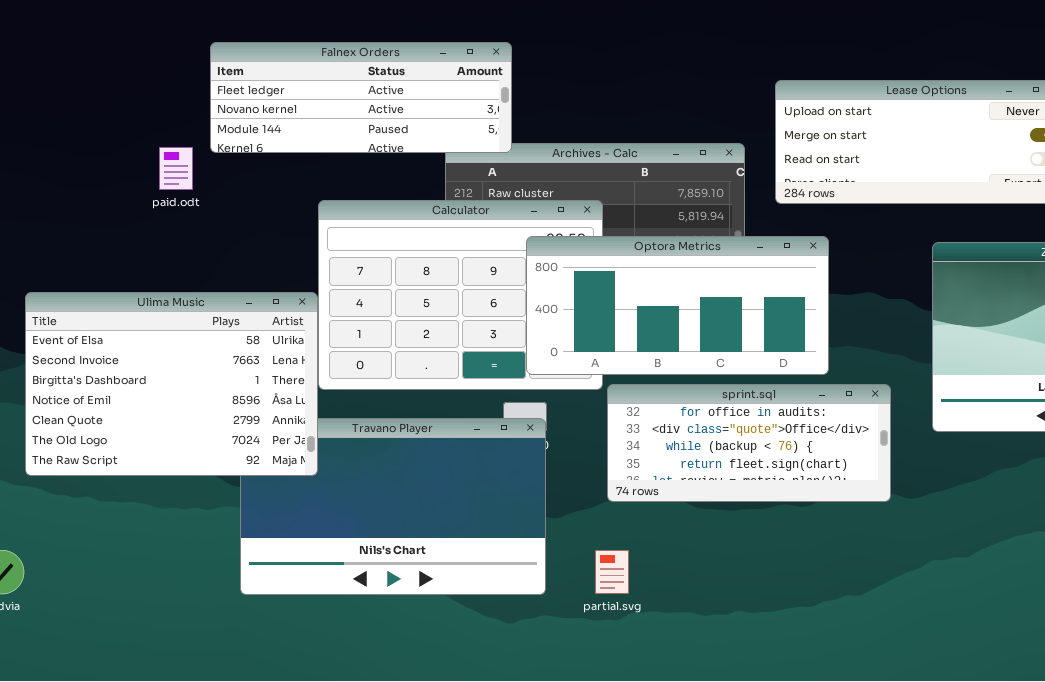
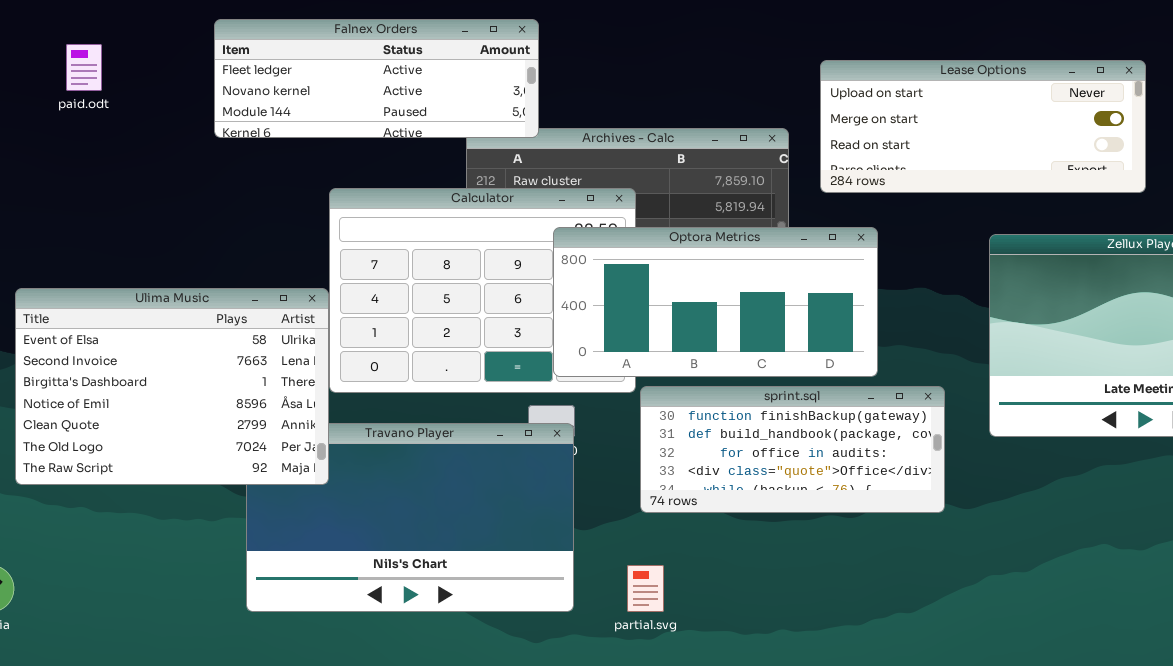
paid.odt: [159,147,193,190] -> [66,44,102,91], moved
sprint.sql: [607,384,891,502] -> [640,386,945,513], scrolled up 2 rows

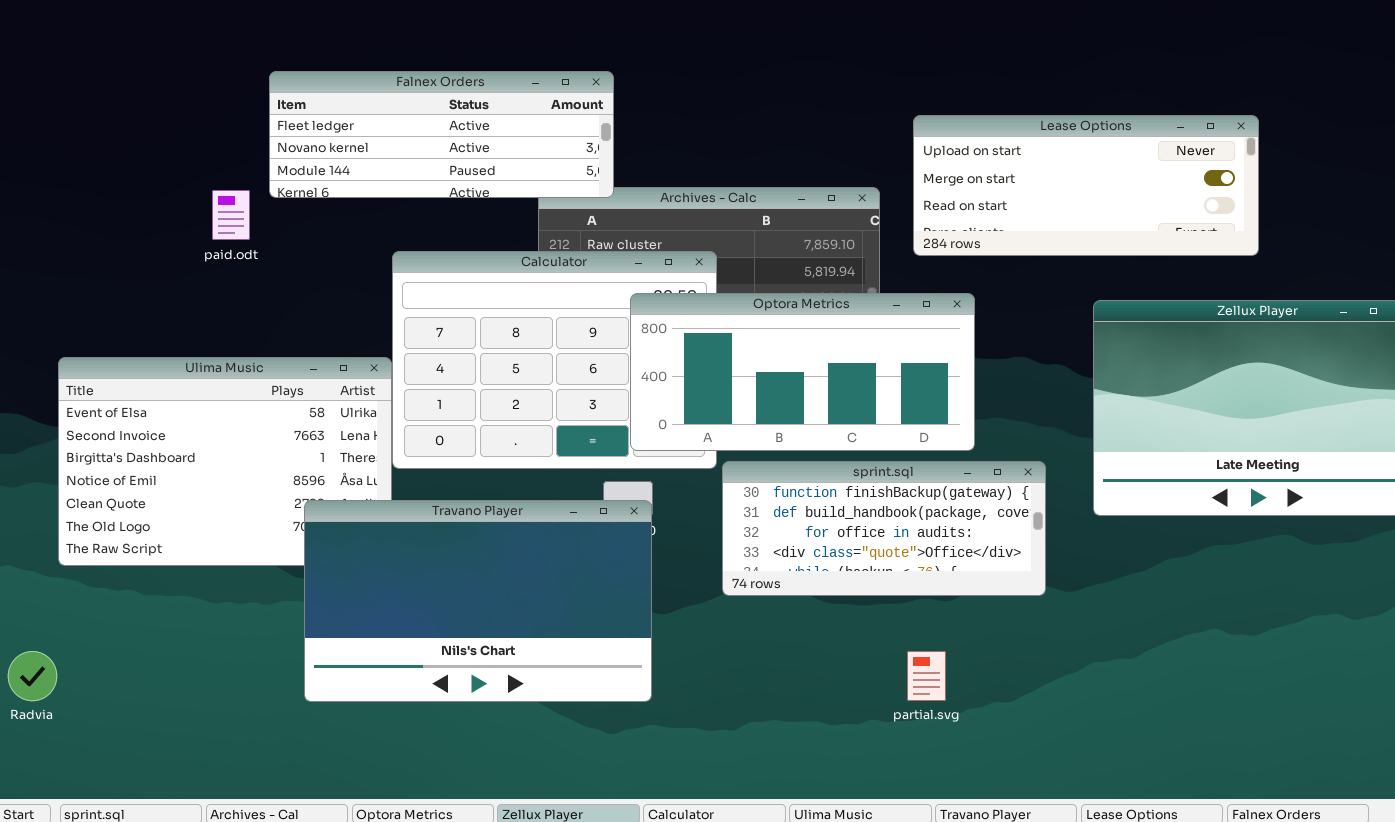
paid.odt: [66,44,102,91] -> [212,190,250,240], moved
Travano Player: [246,423,574,612] -> [304,500,652,702], raised
partial.svg: [627,565,664,612] -> [907,651,946,701], moved

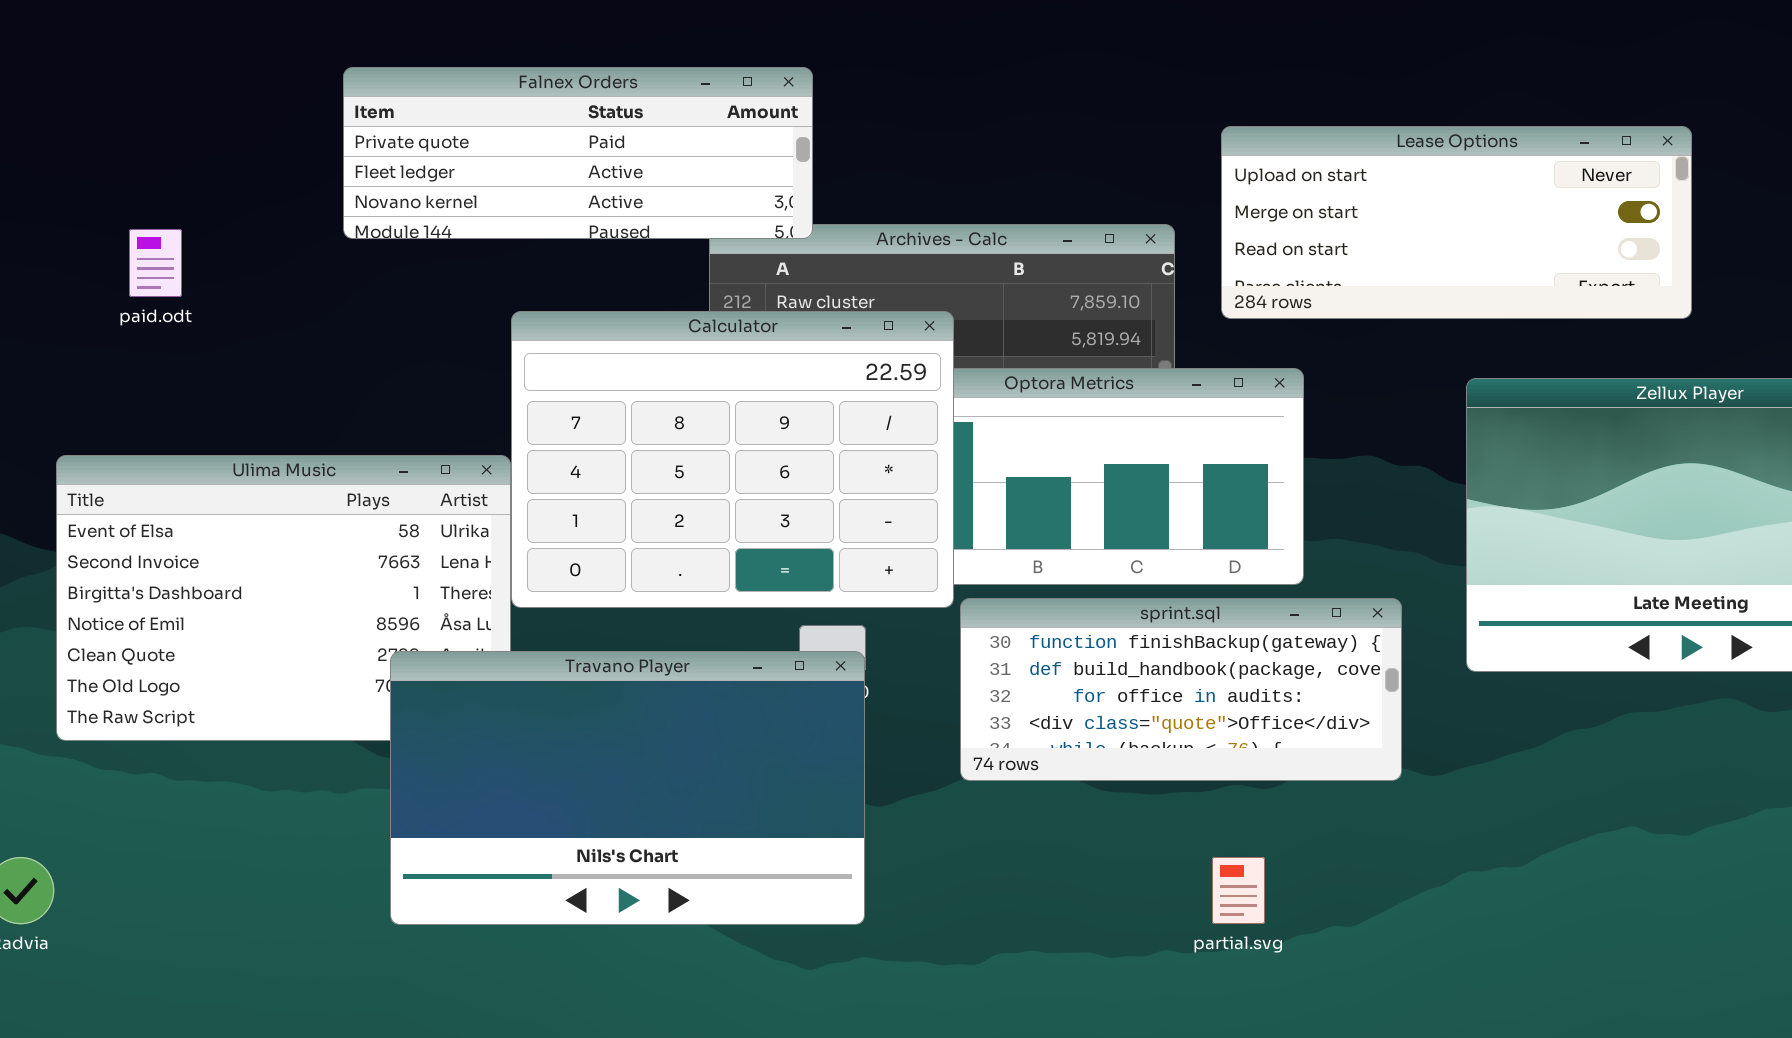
Falnex Orders: [269,71,614,198] -> [343,67,813,239], scrolled up 1 row
paid.odt: [212,190,250,240] -> [129,229,182,297], moved
Calculator: [392,251,717,469] -> [511,311,954,608], raised

